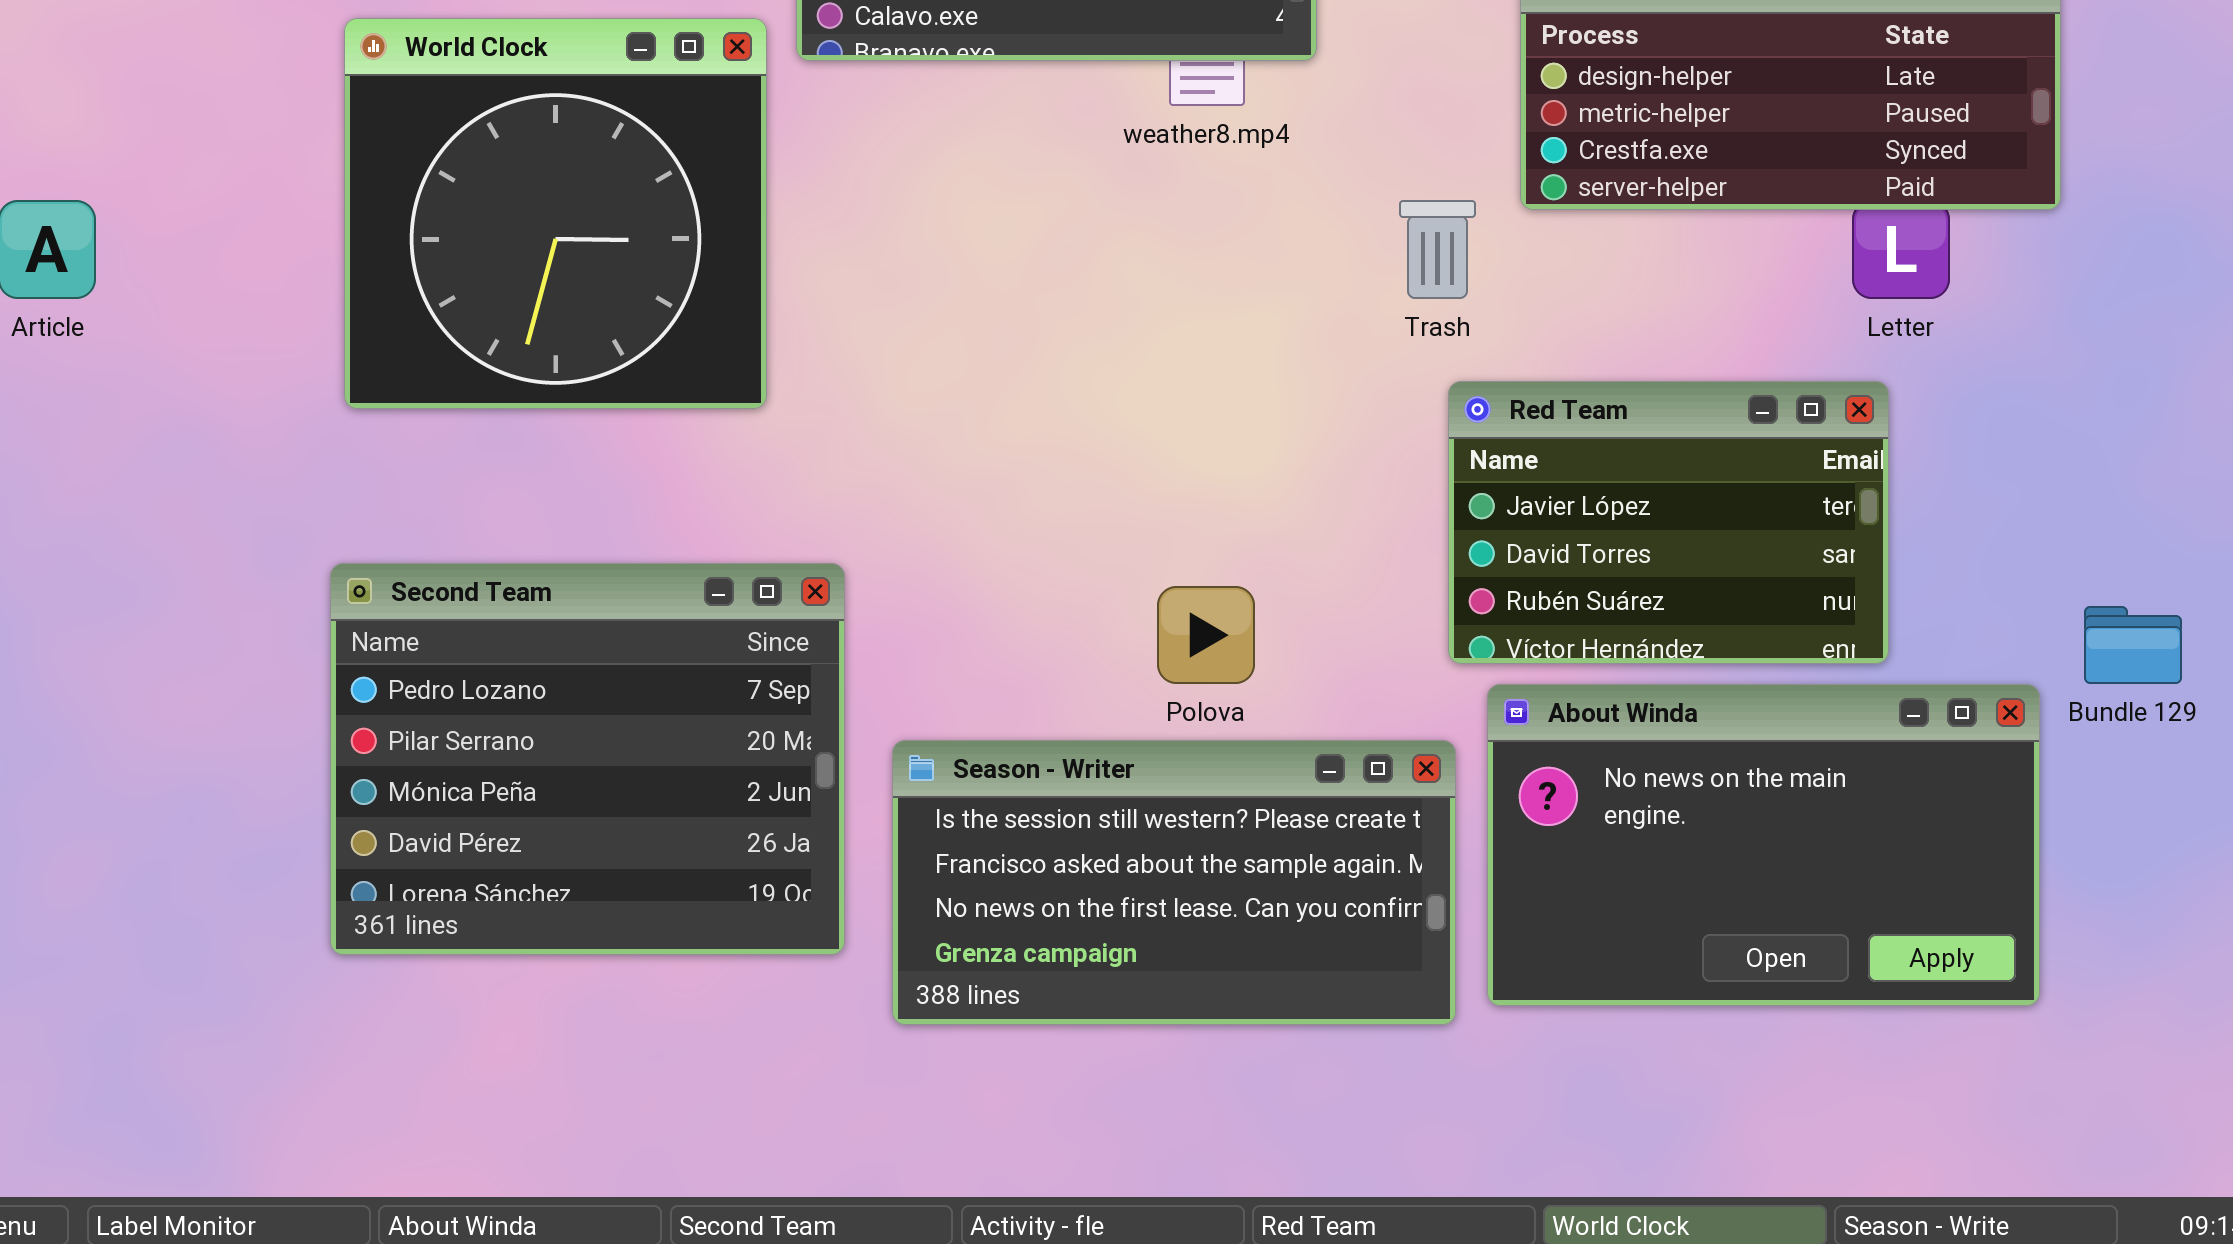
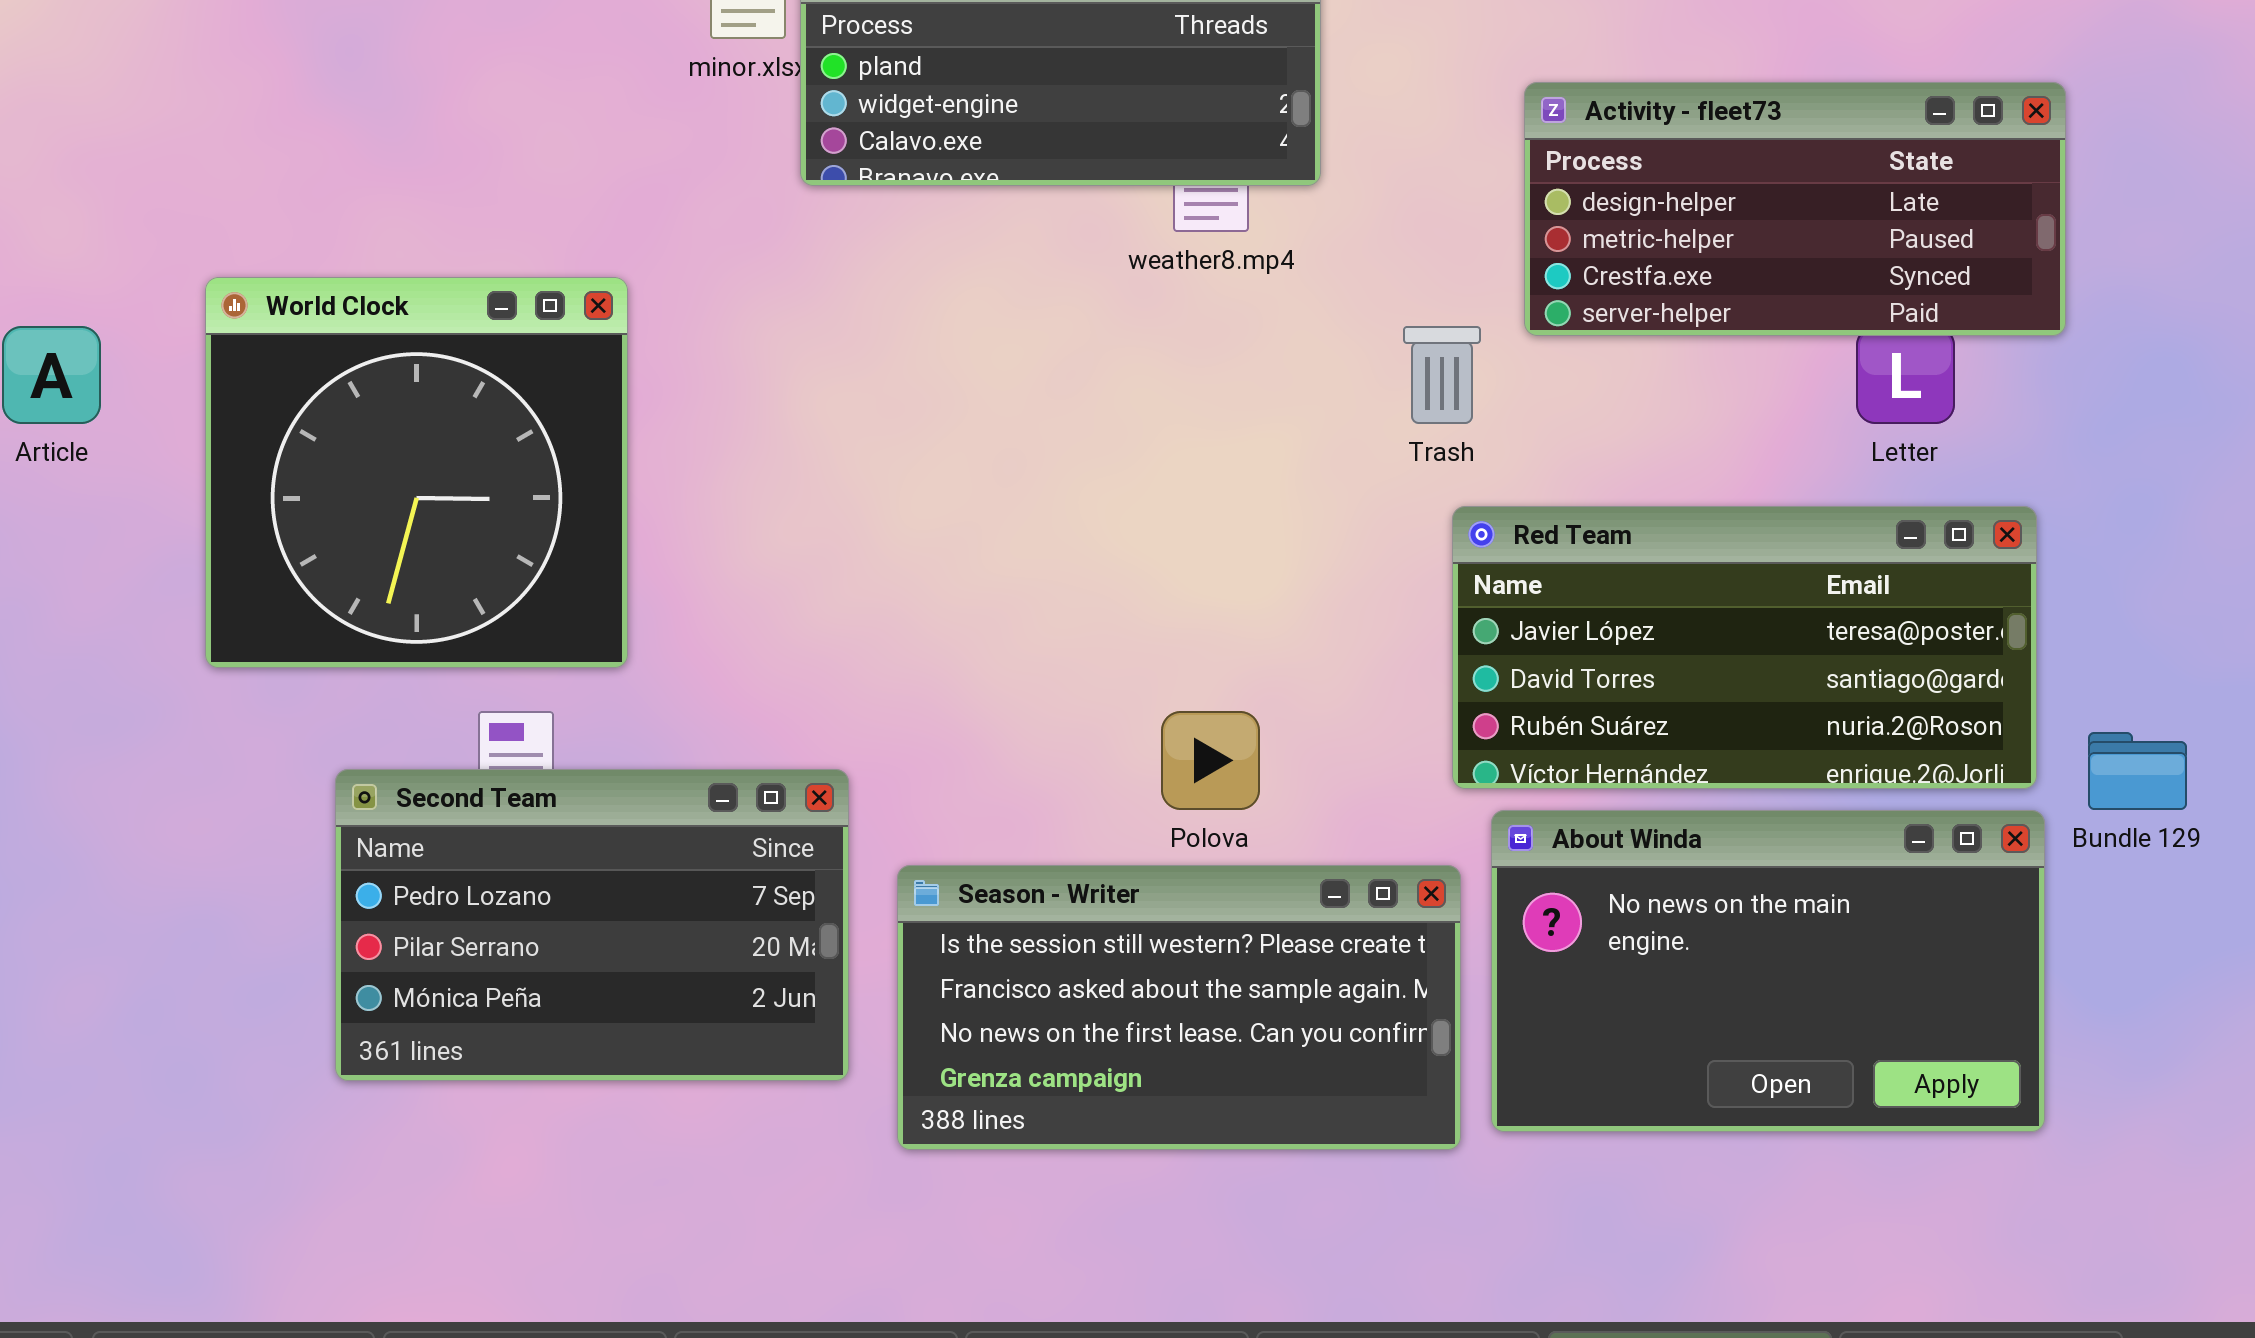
World Clock: [344,18,767,409] -> [205,277,628,668], moved
Red Team: [1448,381,1889,664] -> [1452,506,2037,789], resized
Second Team: [330,563,845,955] -> [335,769,849,1081], resized

